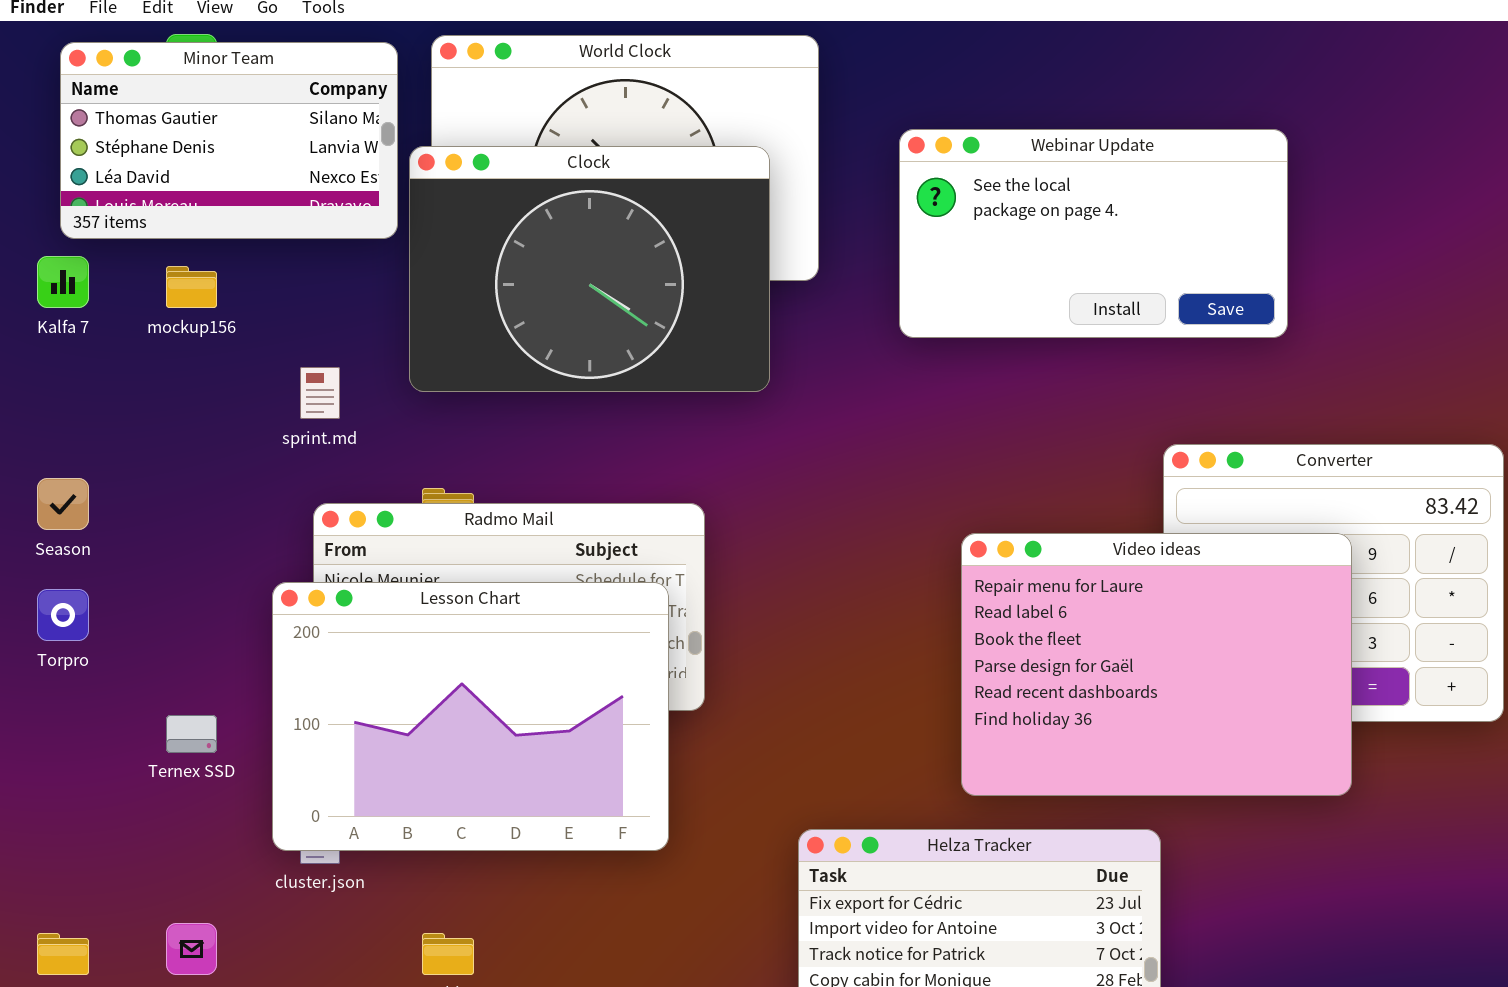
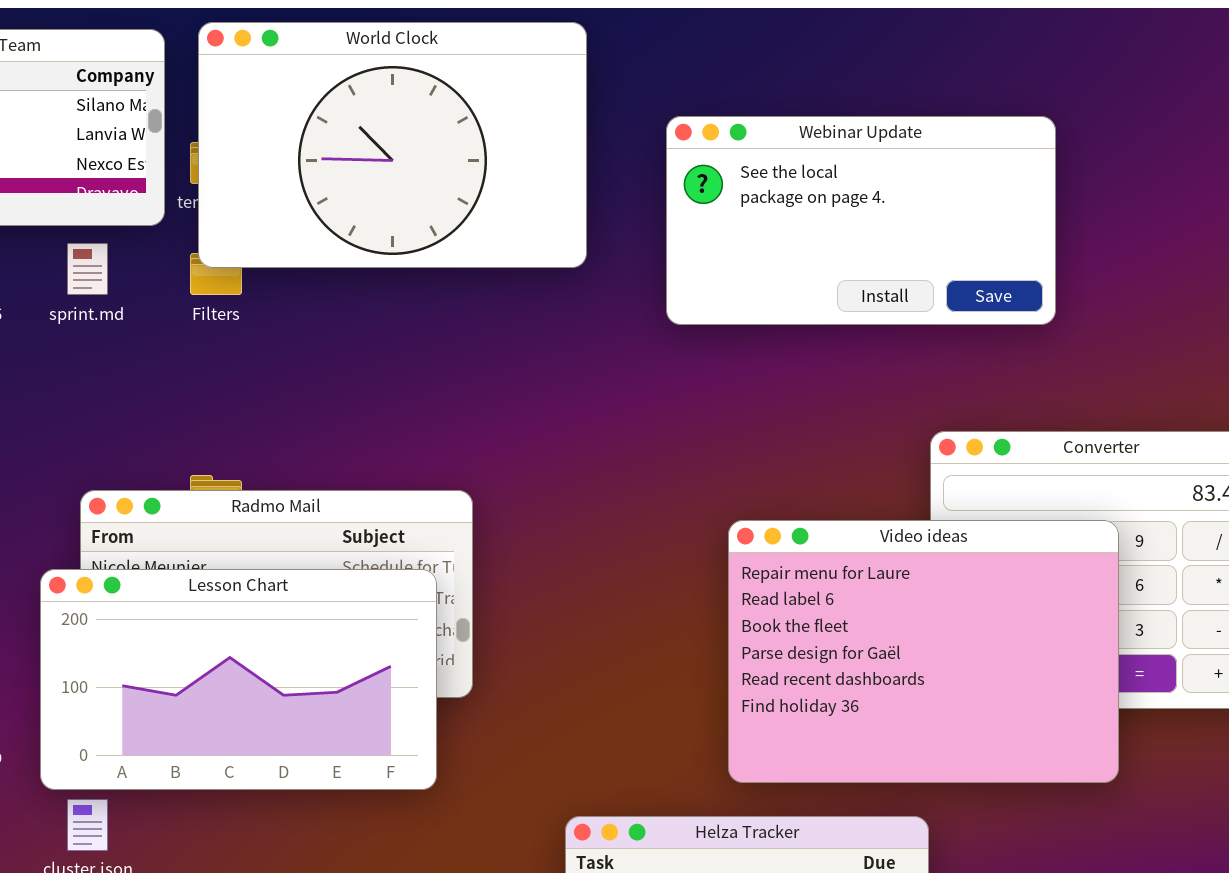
Clock: [409,146,770,392] -> none, closed
sprint.md: [300,367,340,419] -> [67,243,108,295], moved
Lesson Chart: [272,582,669,851] -> [40,569,437,790], resized

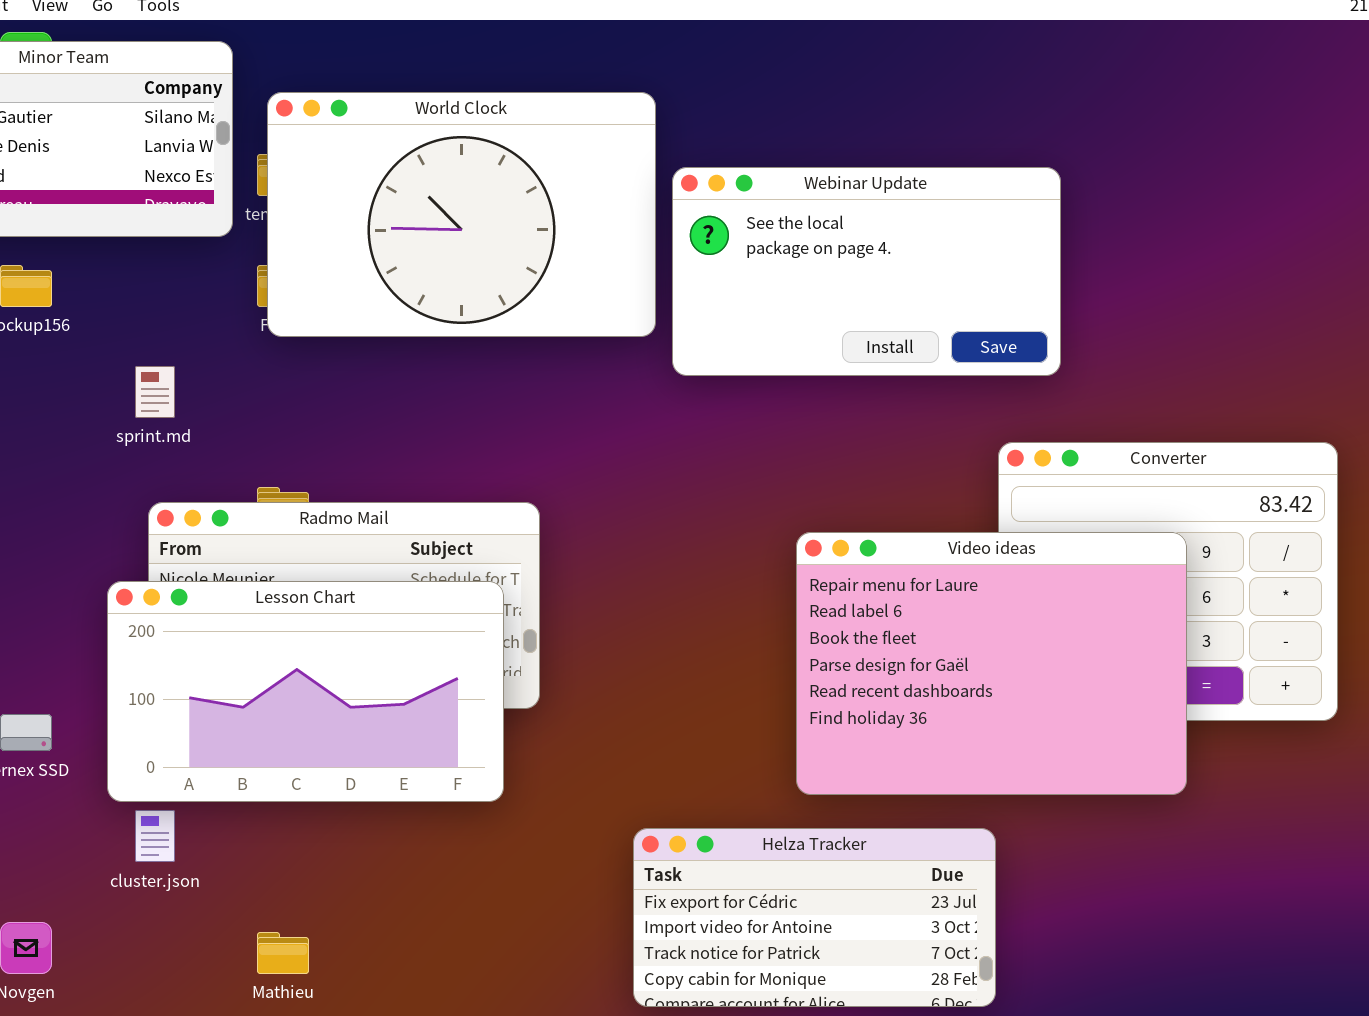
World Clock: [198,22,587,268] -> [267,92,656,337], moved
Webinar Update: [666,116,1056,325] -> [672,167,1061,376], moved
sprint.md: [67,243,108,295] -> [135,366,175,418], moved

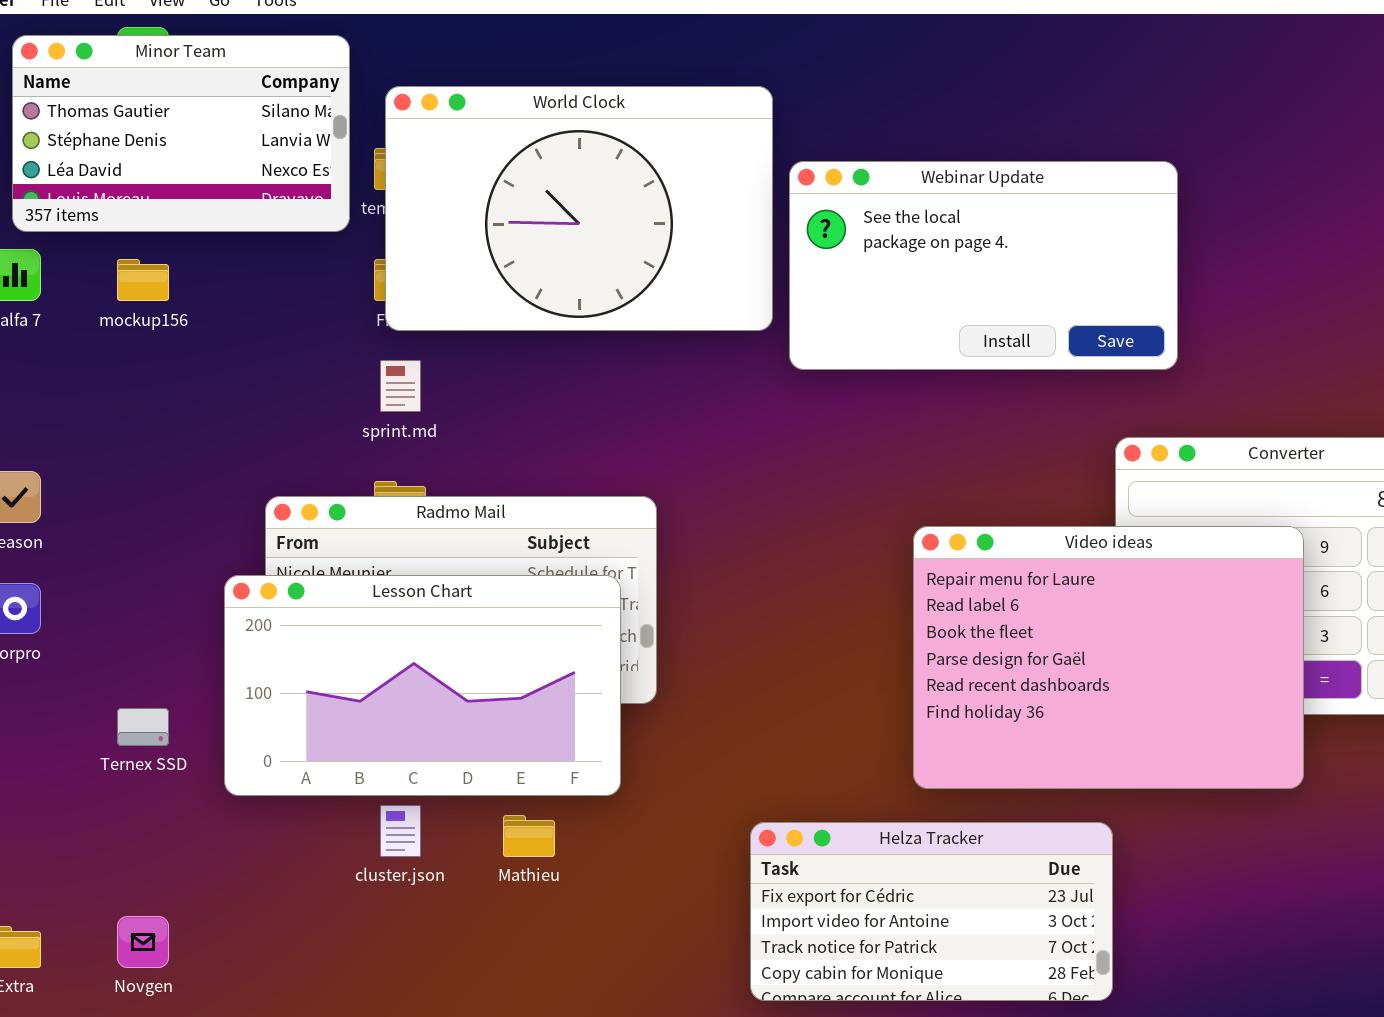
sprint.md: [135,366,175,418] -> [380,360,421,412], moved
cluster.json: [135,810,175,862] -> [380,805,421,857], moved
Mathieu: [257,932,309,974] -> [503,815,555,857], moved

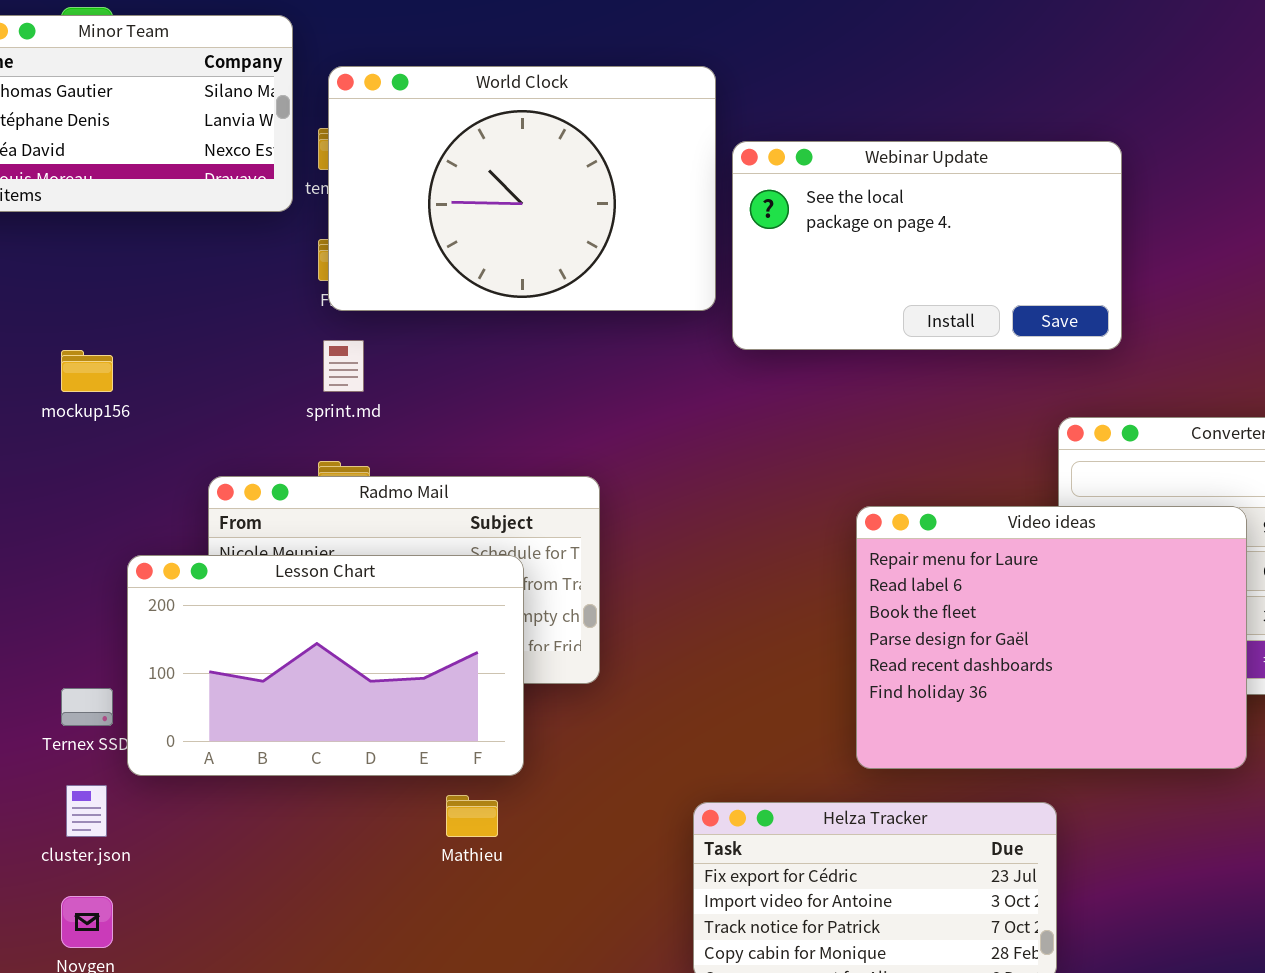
mockup156: [117,259,169,301] -> [61,350,113,392], moved
Lesson Chart: [224,575,621,796] -> [127,555,524,776], moved
cluster.json: [380,805,421,857] -> [66,785,107,837], moved

